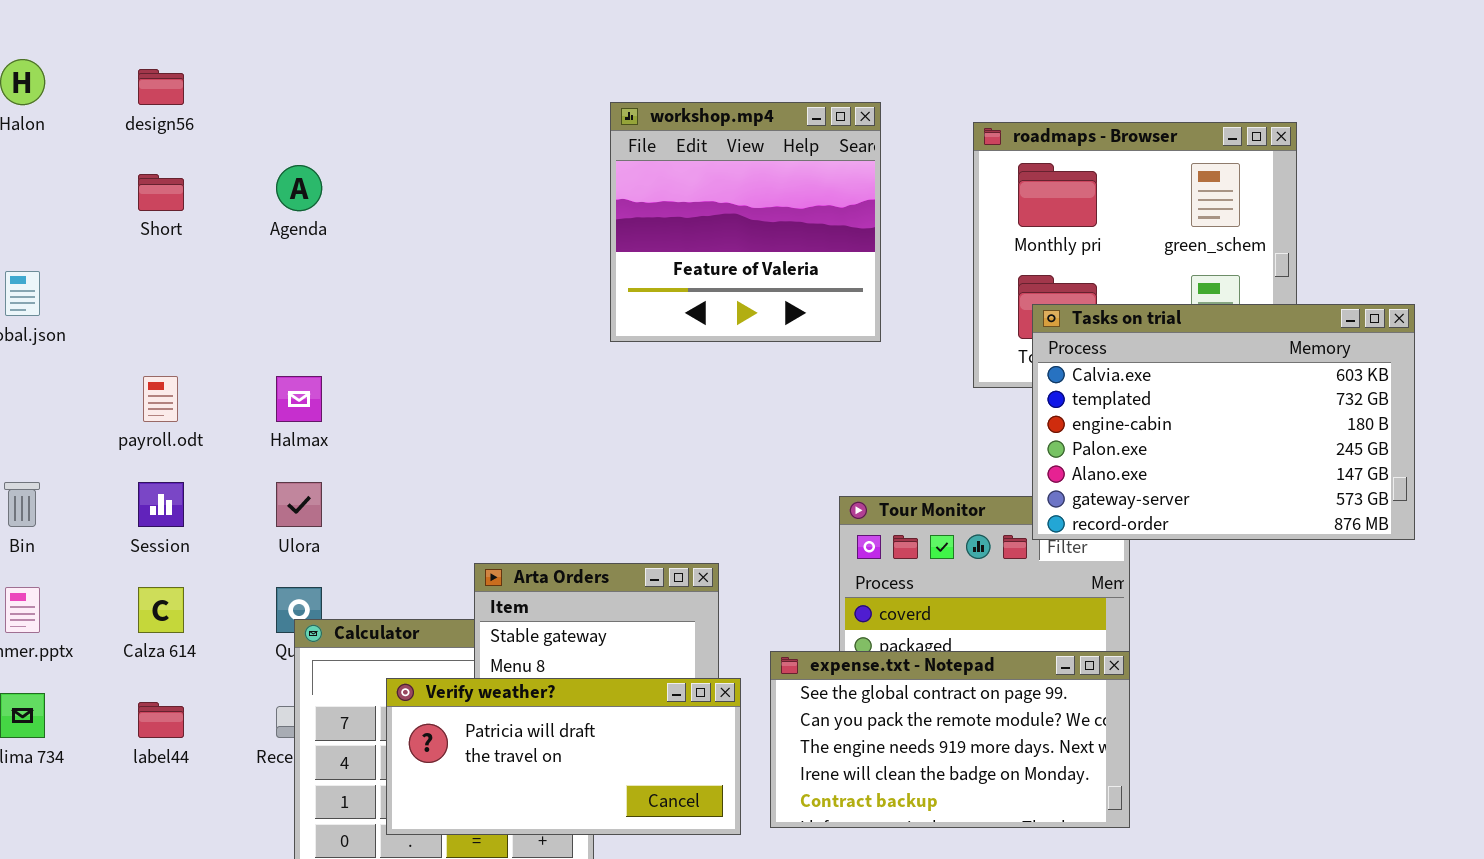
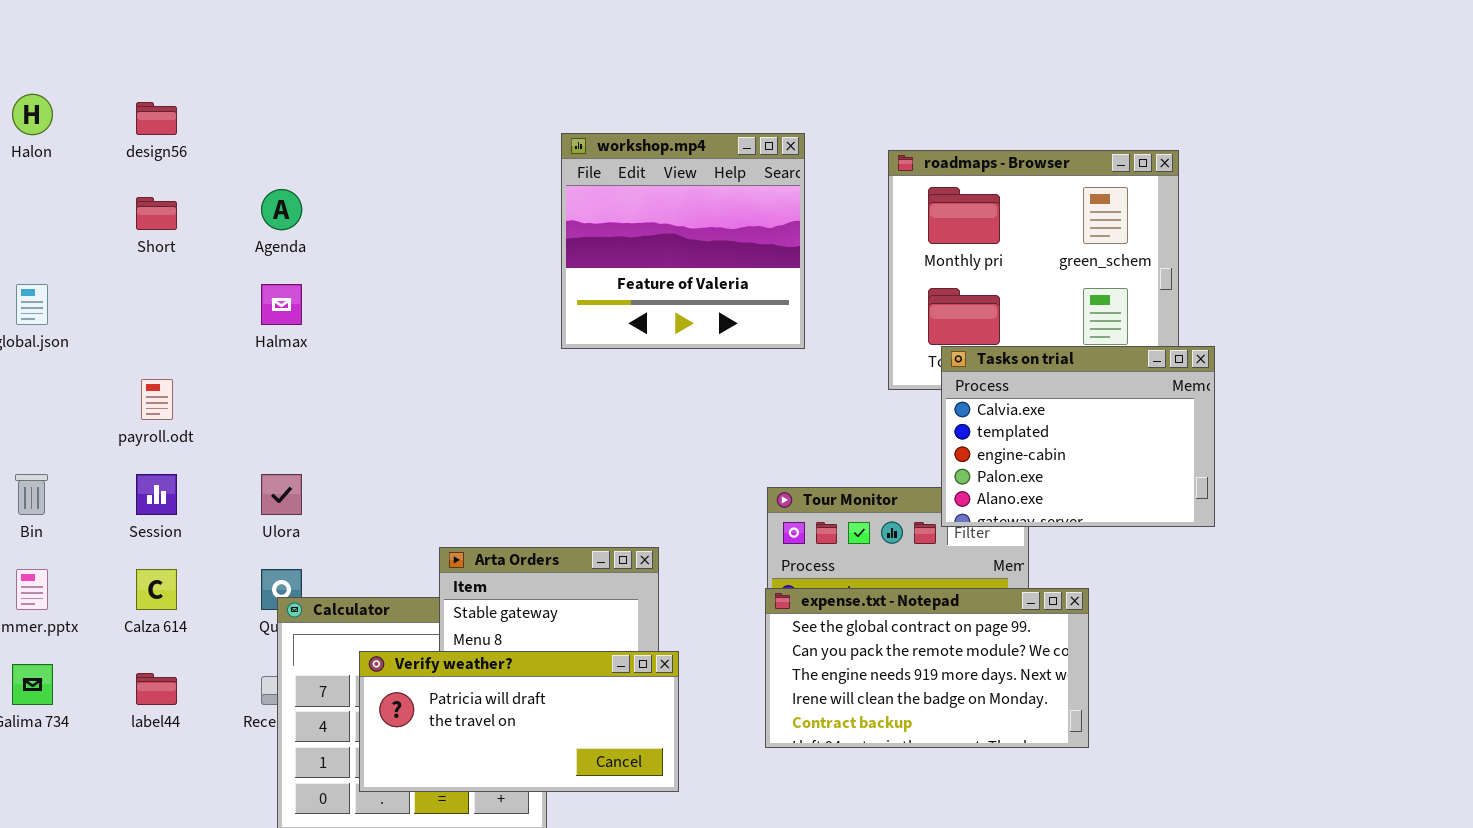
Tasks on trial: [1032,304,1415,540] -> [941,346,1215,527], resized
Halmax: [276,376,322,422] -> [261,284,302,325], moved
expense.txt - Notepad: [770,651,1130,828] -> [765,588,1089,748], moved

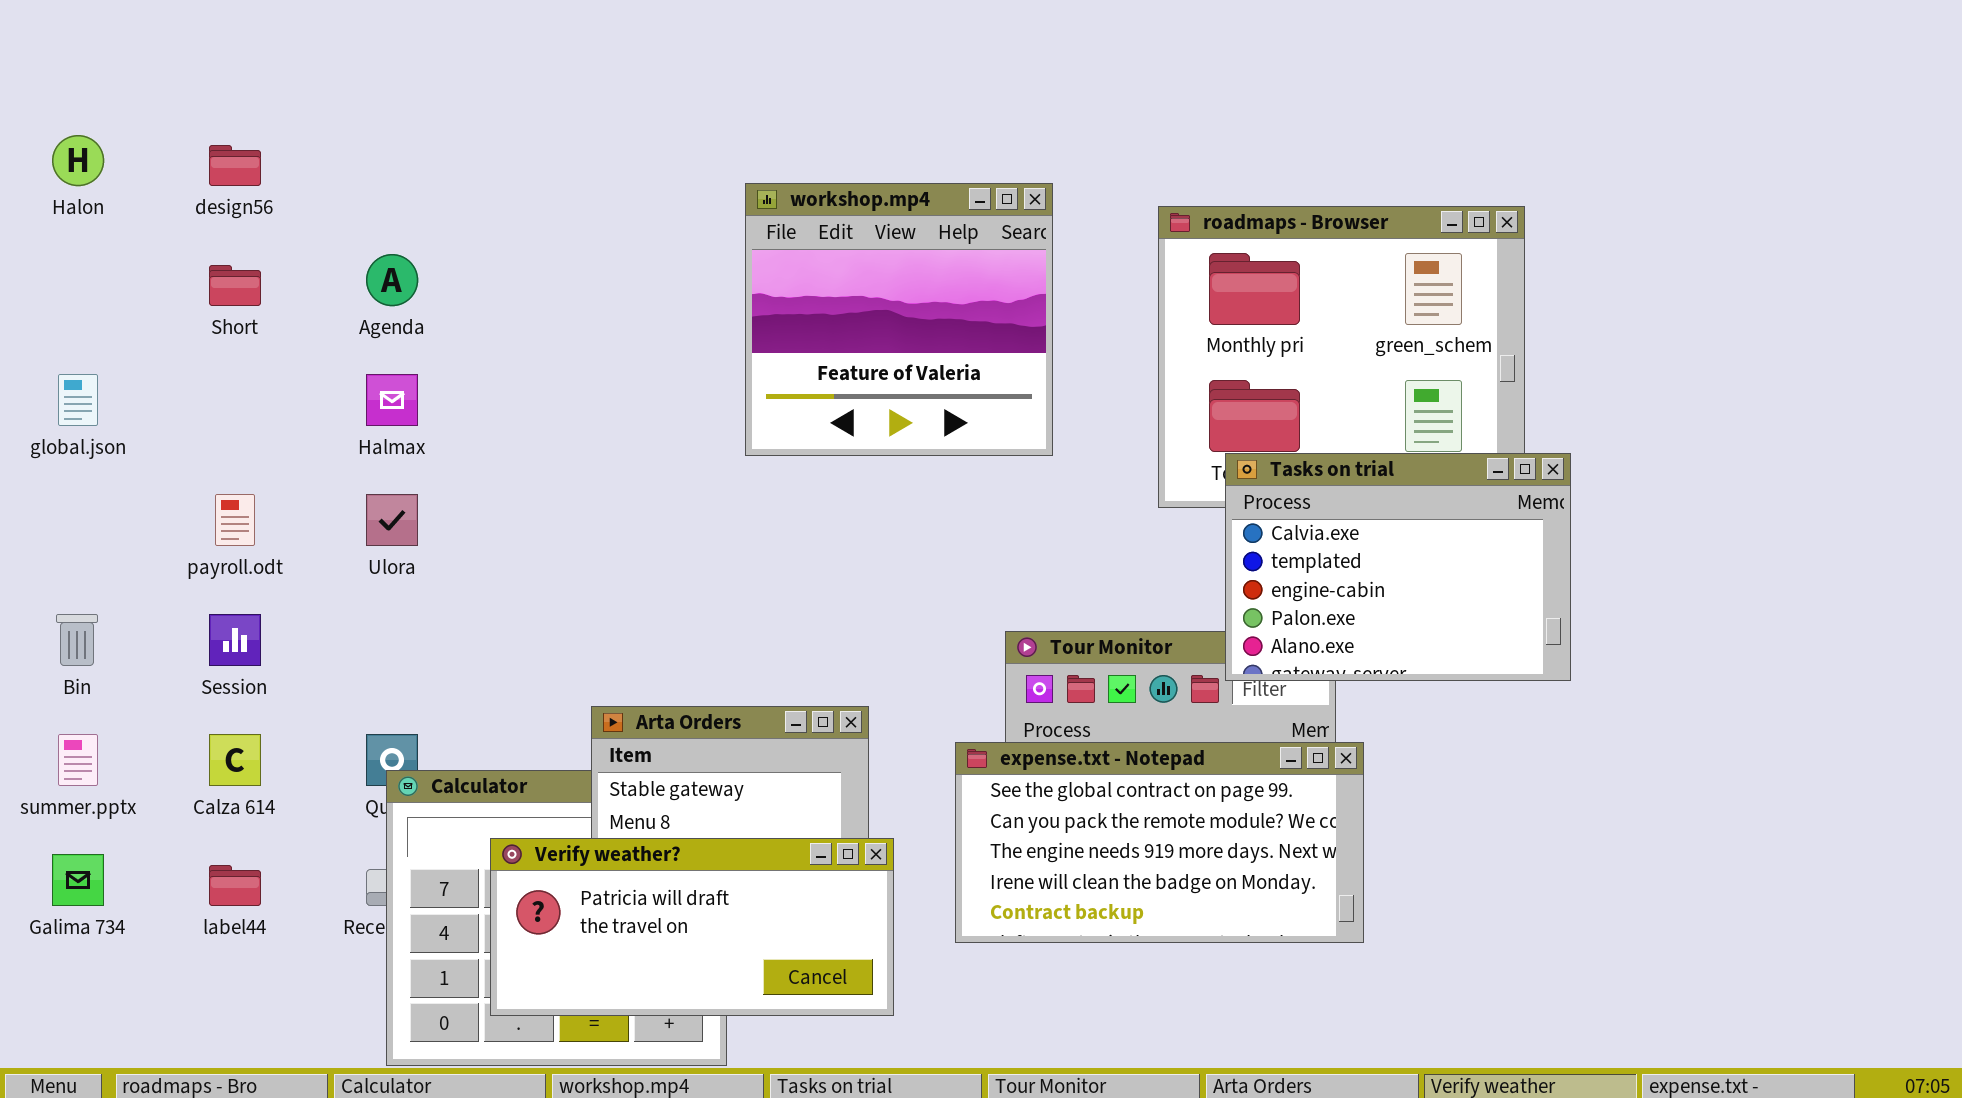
Ulora: [261,474,302,515] -> [366,494,418,546], moved
expense.txt - Notepad: [765,588,1089,748] -> [955,742,1364,943], moved

